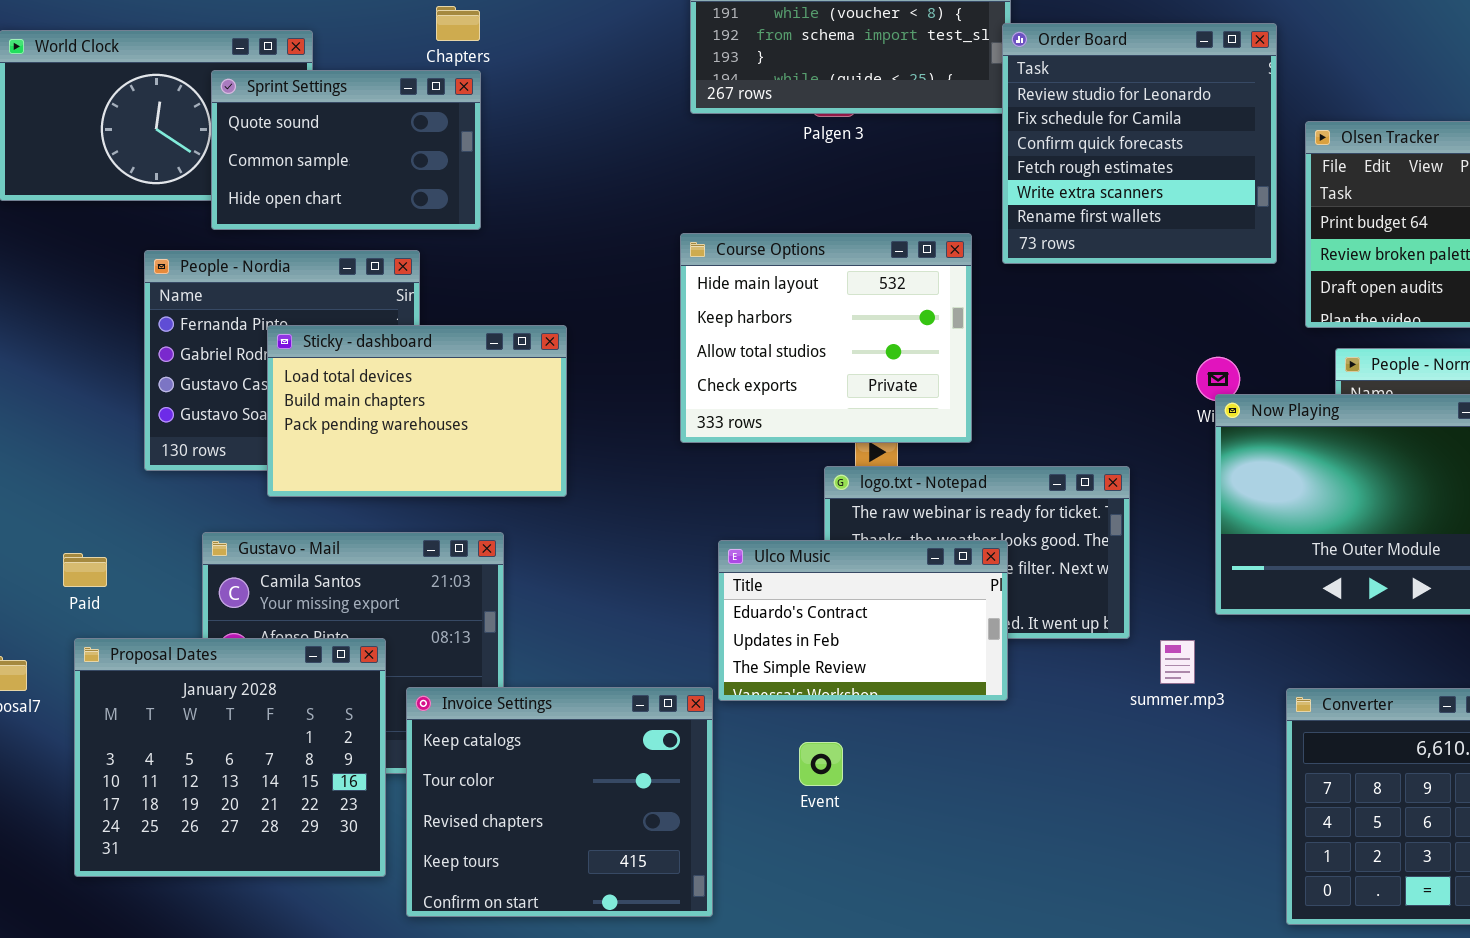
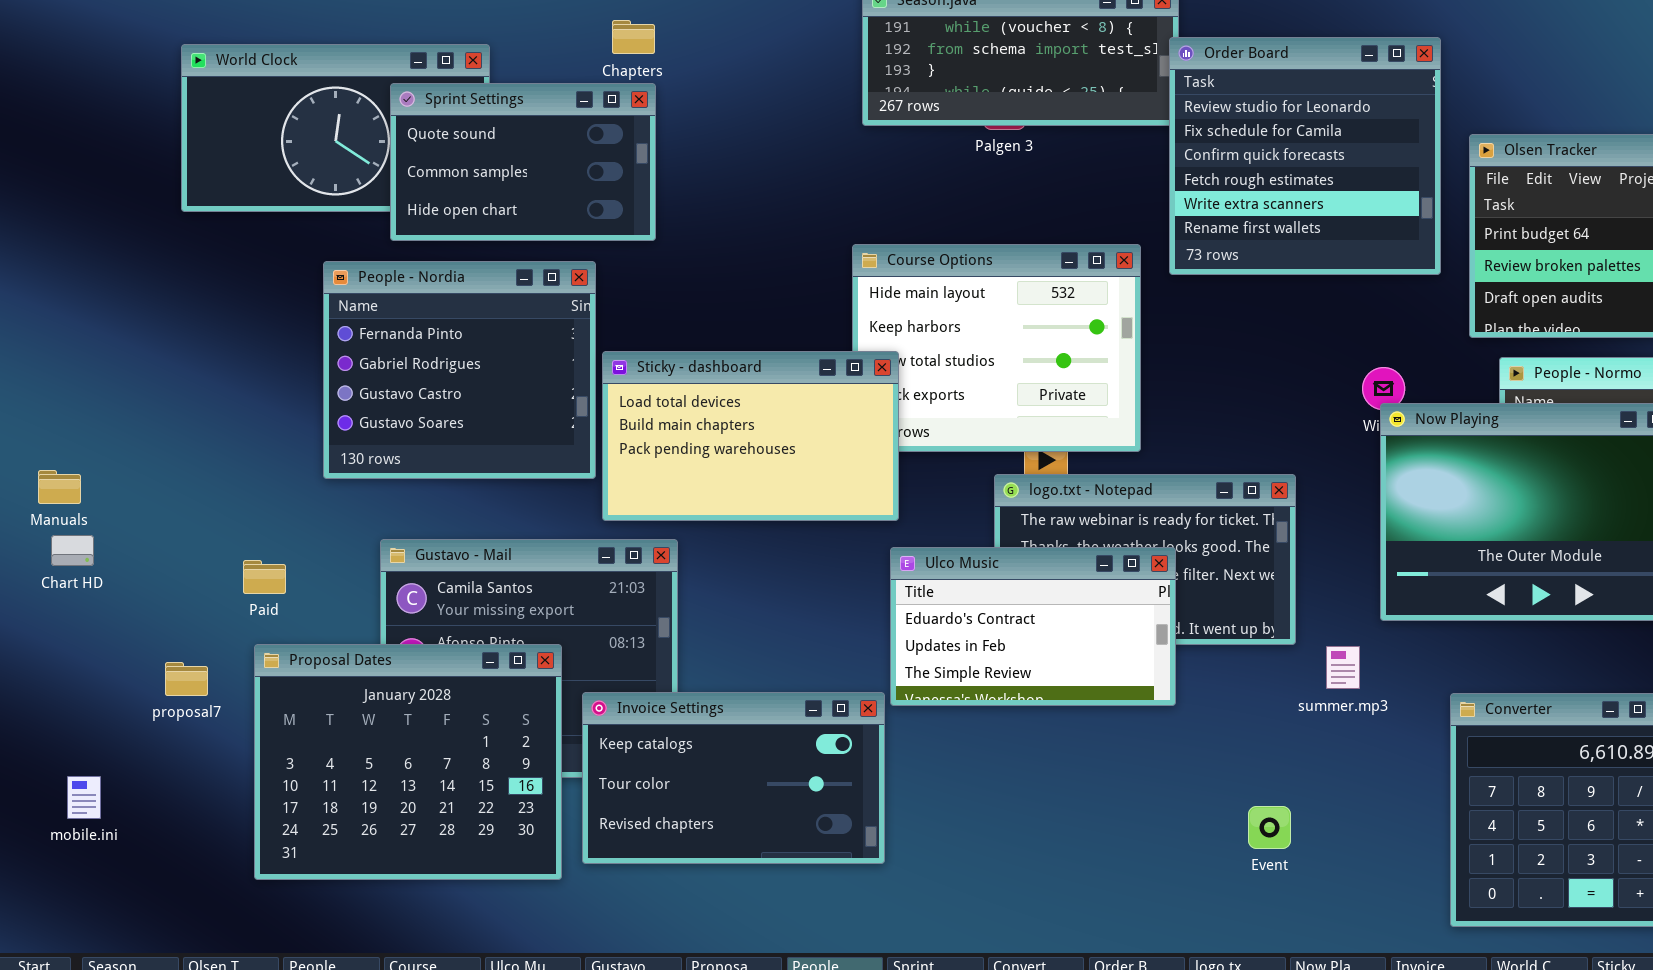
Sticky - dashboard: [267,325,567,497] -> [602,351,899,521], moved
Invoice Settings: [406,687,713,917] -> [582,692,885,864], resized
Event: [799,742,843,786] -> [1248,806,1291,849], moved

